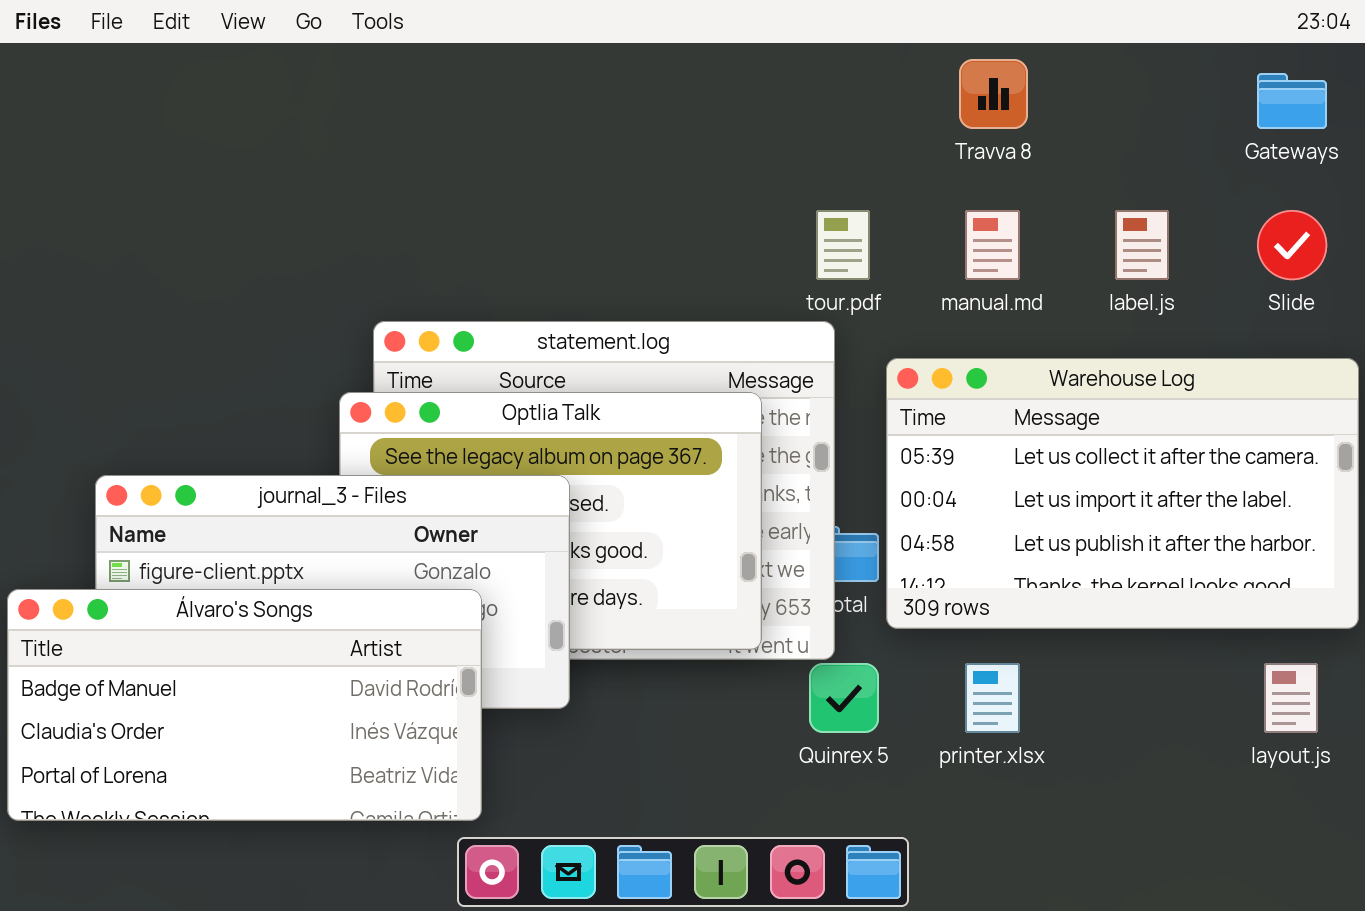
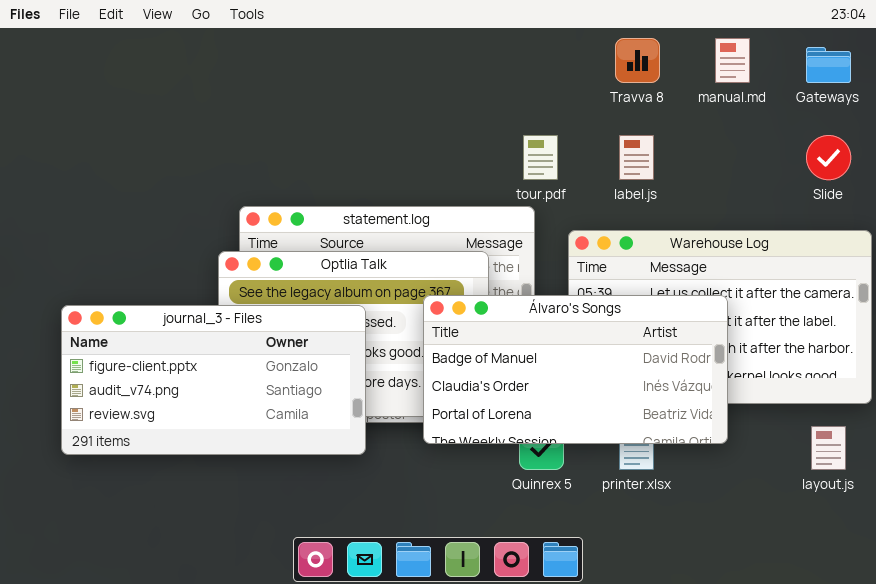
manual.md: [965,210,1020,280] -> [715,38,750,83], moved
label.js: [1115,210,1169,280] -> [619,135,654,180], moved
Álvaro's Songs: [7,589,482,821] -> [423,295,728,444], moved

